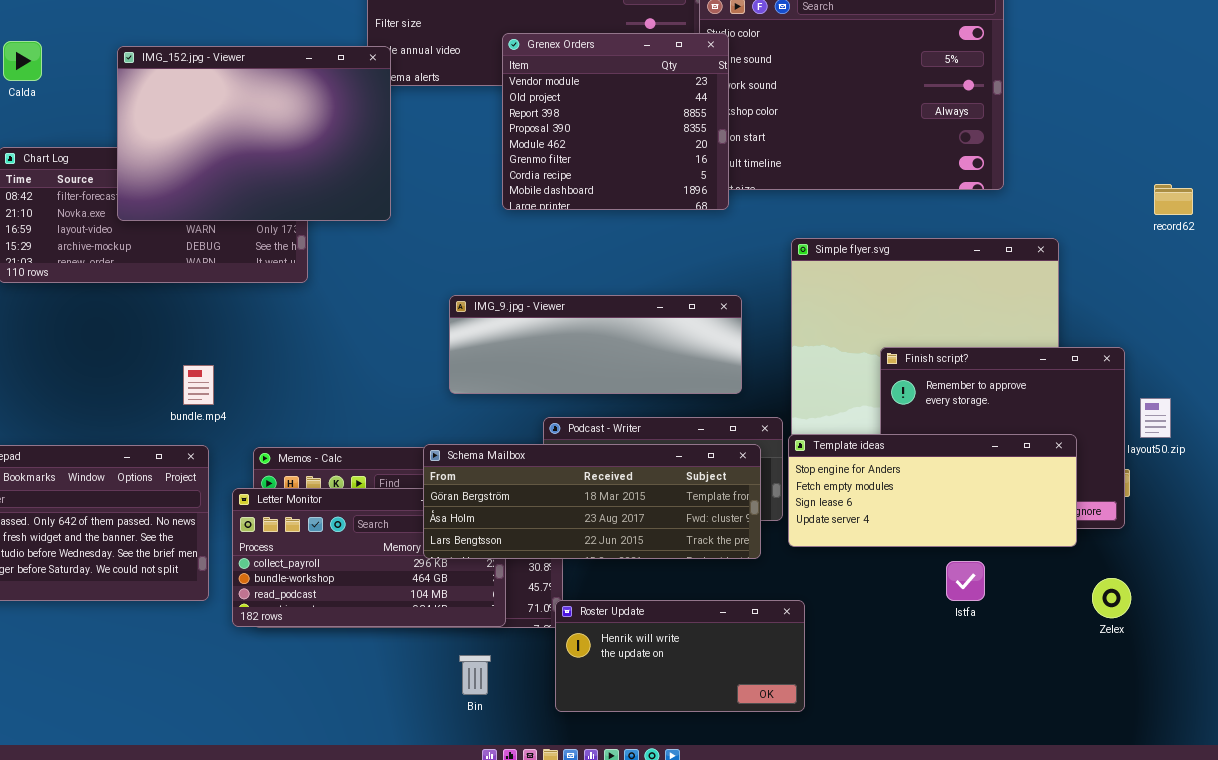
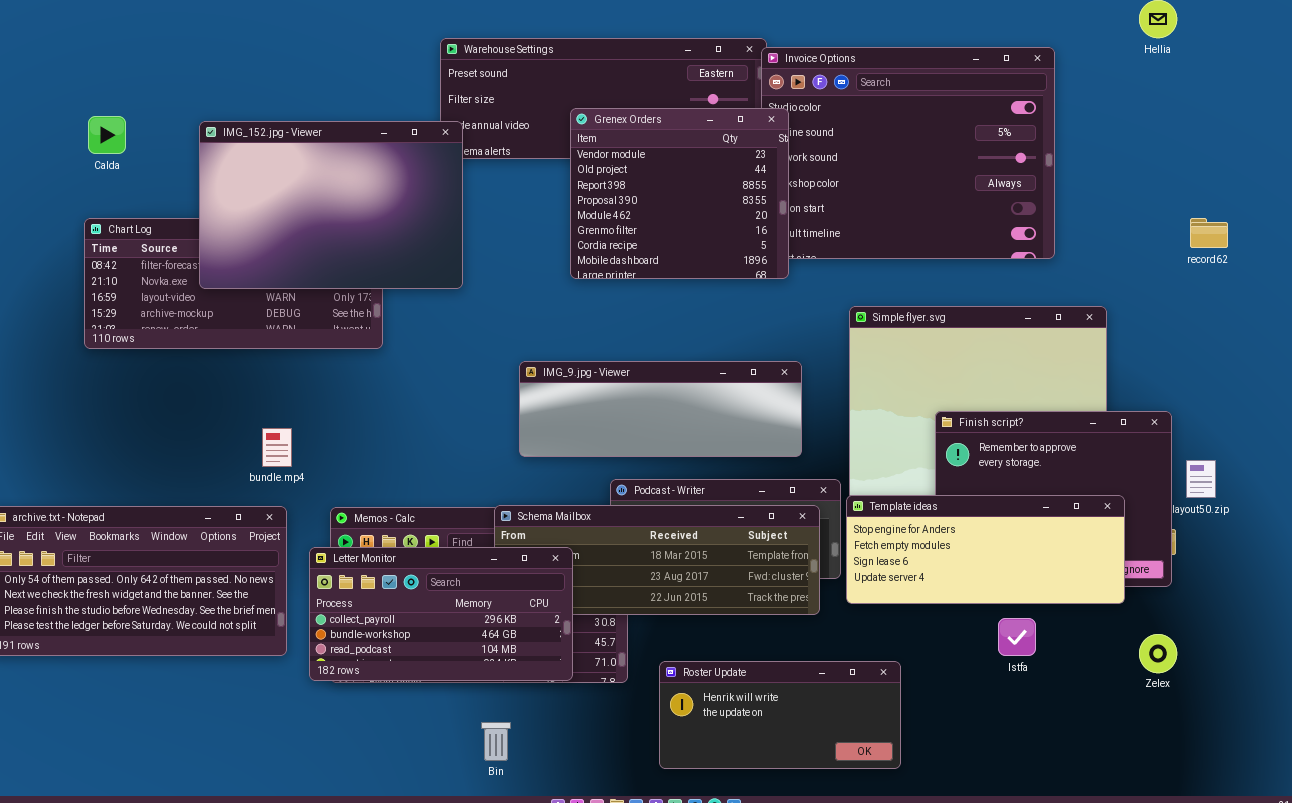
record62: [1154,184,1193,215] -> [1190,218,1228,248], moved
Letter Monitor: [232,488,506,627] -> [309,547,573,681], raised
Roster Update: [555,600,805,712] -> [659,661,901,769], moved
Bin: [459,655,491,695] -> [481,722,511,761], moved

